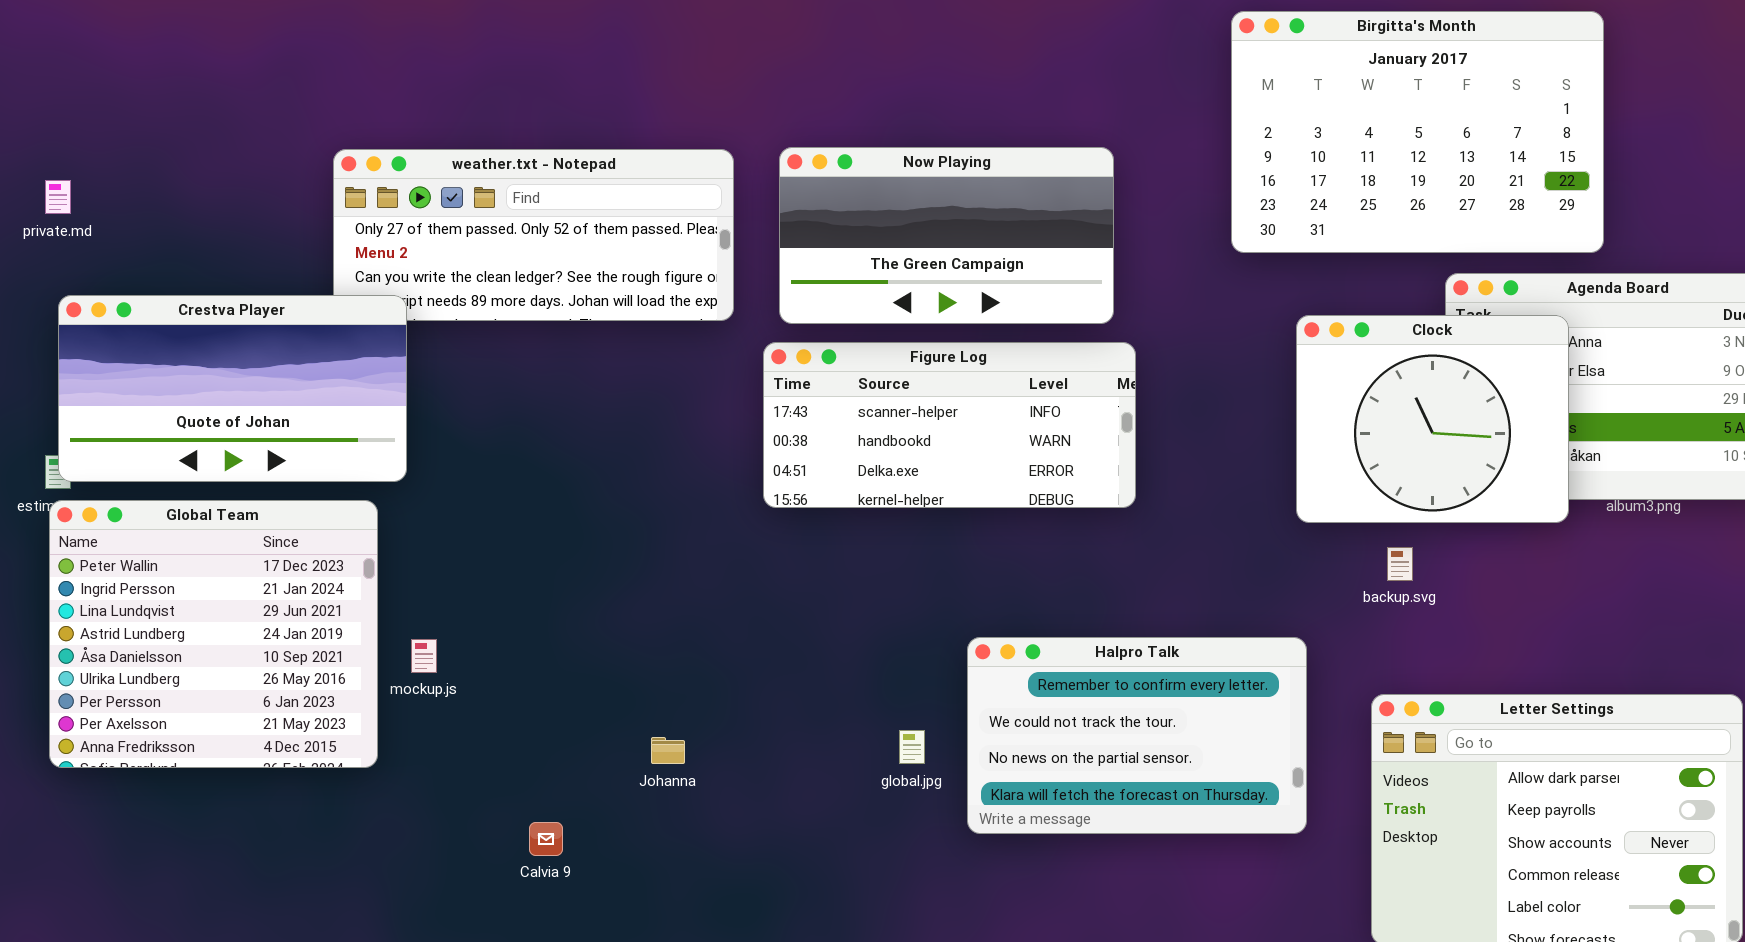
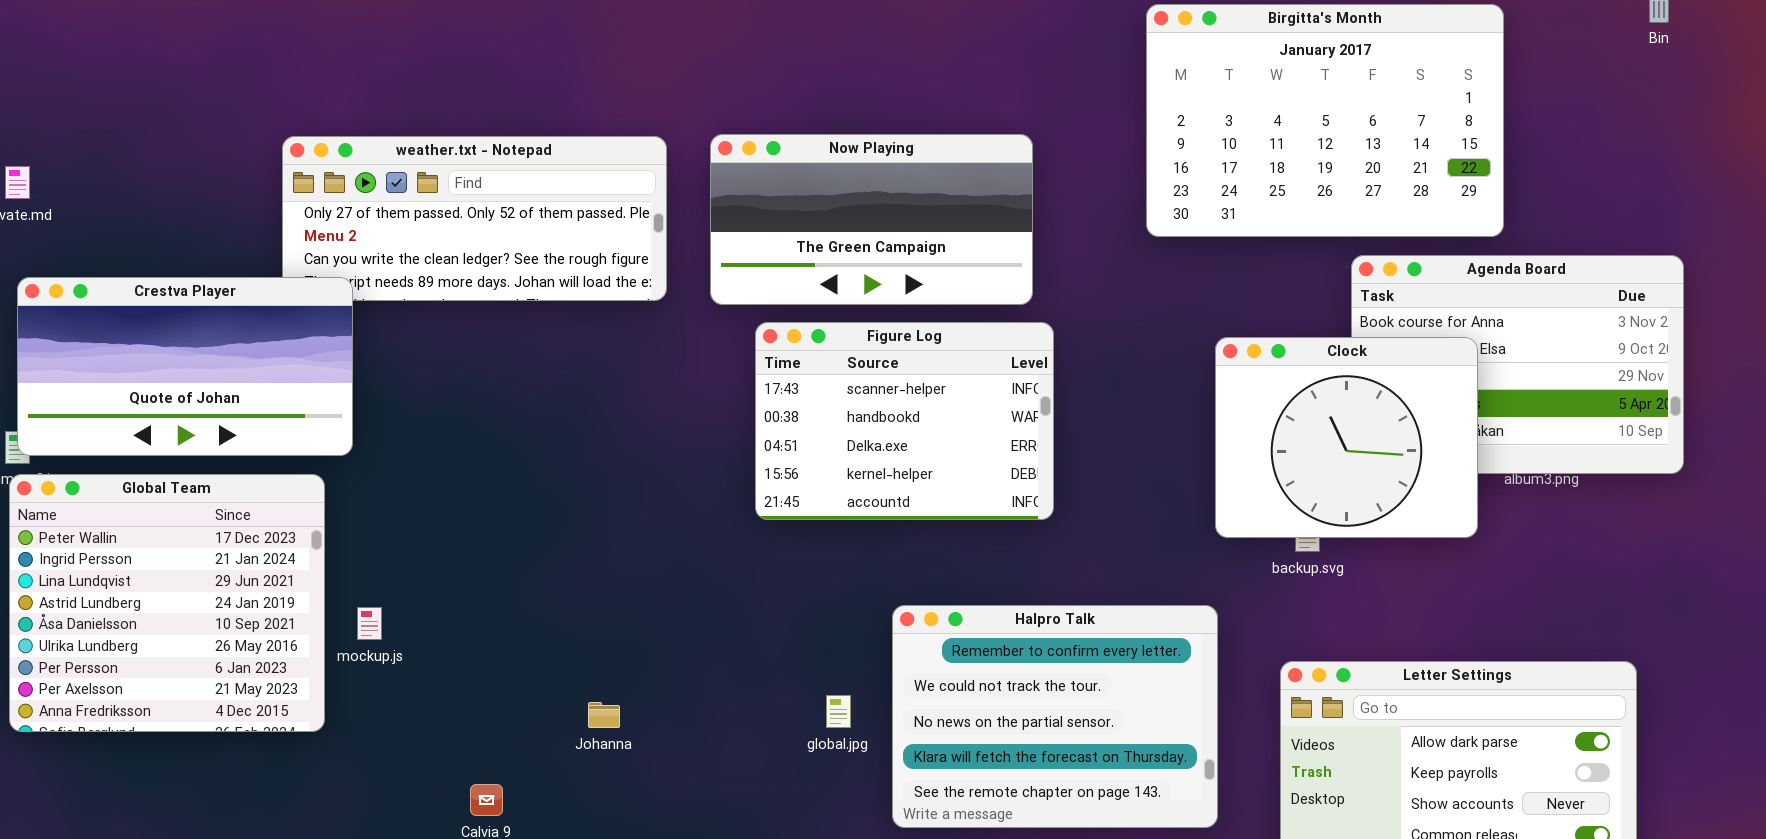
Clock: [1296,315,1569,523] -> [1215,337,1478,538], moved
Figure Log: [763,342,1136,508] -> [755,322,1054,520], resized
Halpro Talk: [967,637,1307,834] -> [892,605,1218,828], resized

